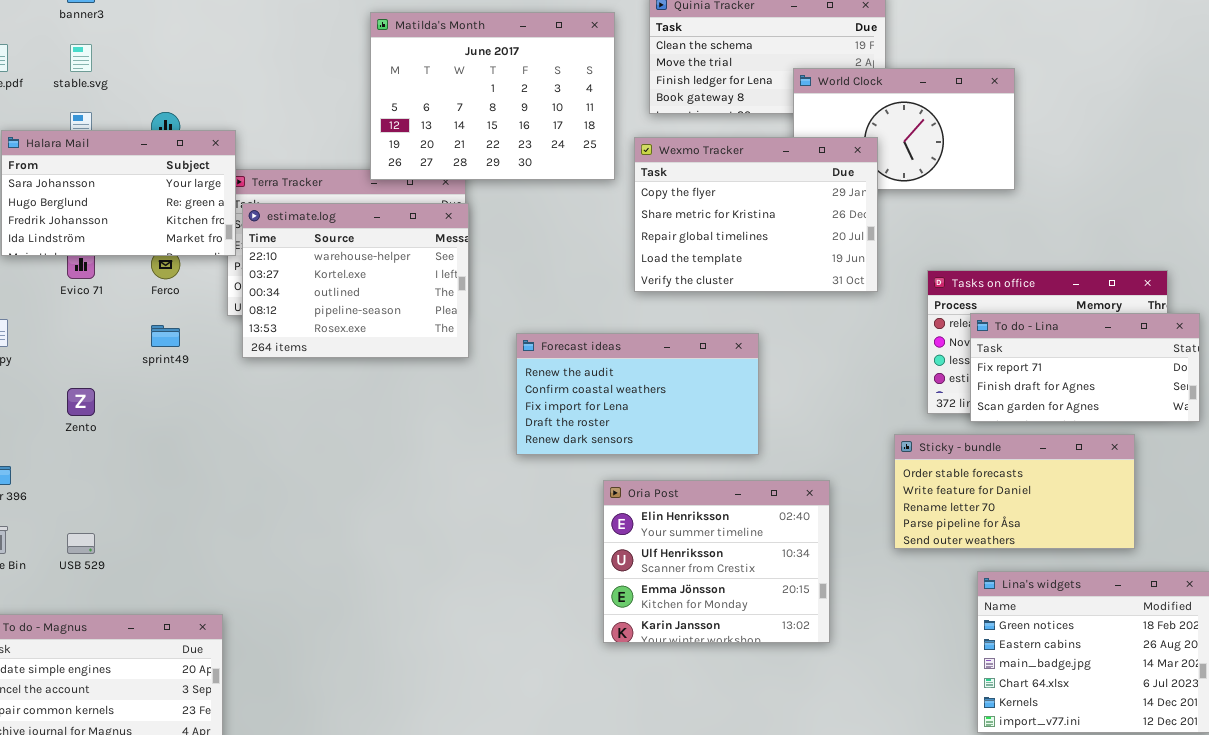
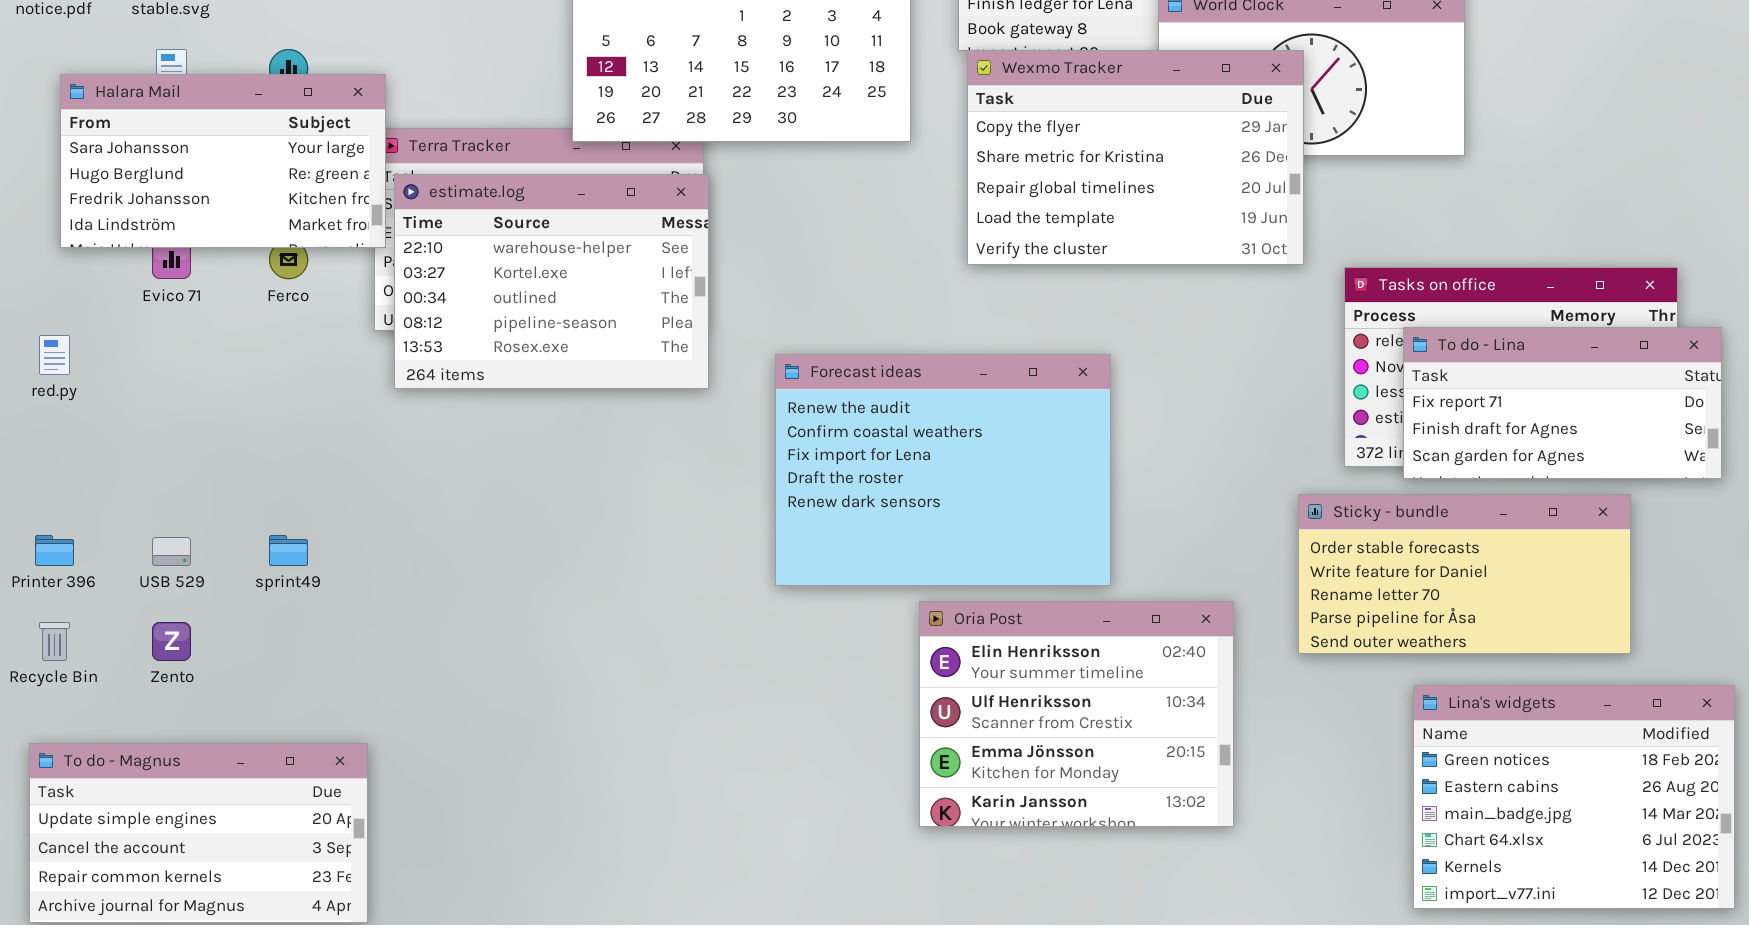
Wexmo Tracker: [634,137,878,292] -> [967,50,1304,265], moved
sprint49: [151,325,180,347] -> [269,535,308,566], moved
Forecast ideas: [516,333,759,455] -> [775,354,1111,586], resized
Zento: [67,388,95,416] -> [152,622,191,661], moved
Oria Post: [603,480,830,643] -> [919,601,1234,827], moved
USB 529: [67,533,95,554] -> [152,537,191,566], moved

